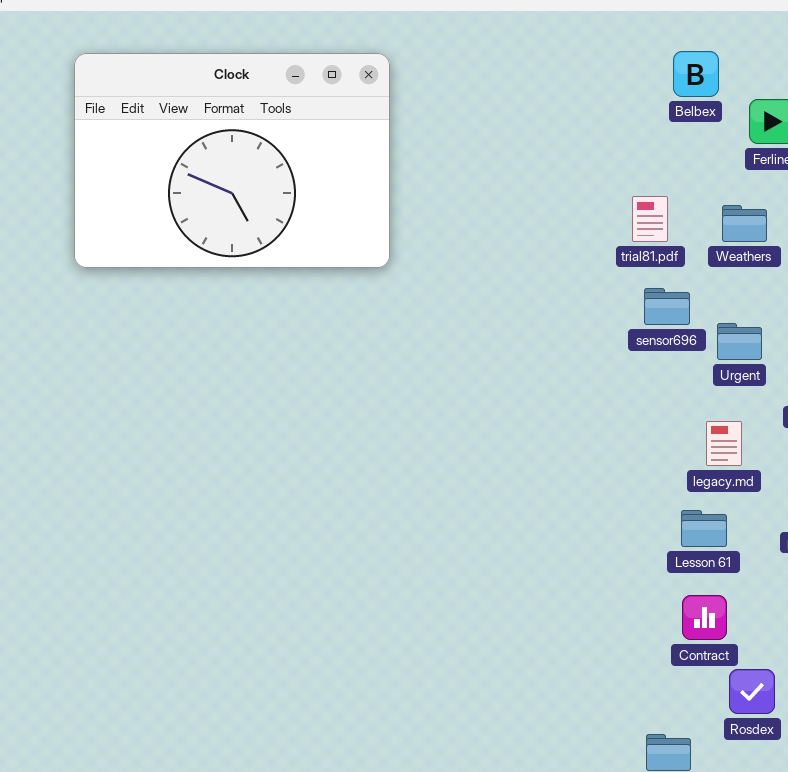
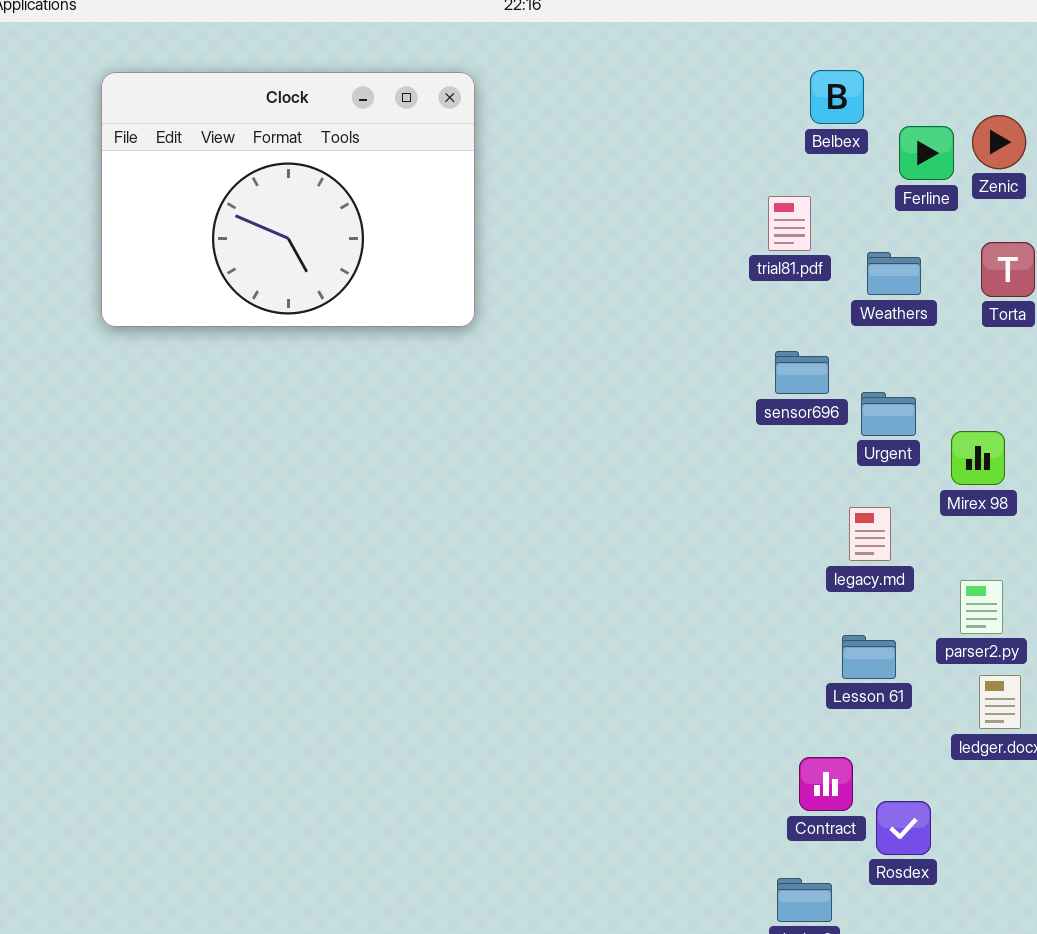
trial81.pdf: [632,196,668,242] -> [768,196,811,251], moved
Lesson 61: [681,510,727,547] -> [842,635,896,679], moved
Contract: [682,595,727,640] -> [799,757,853,811], moved

